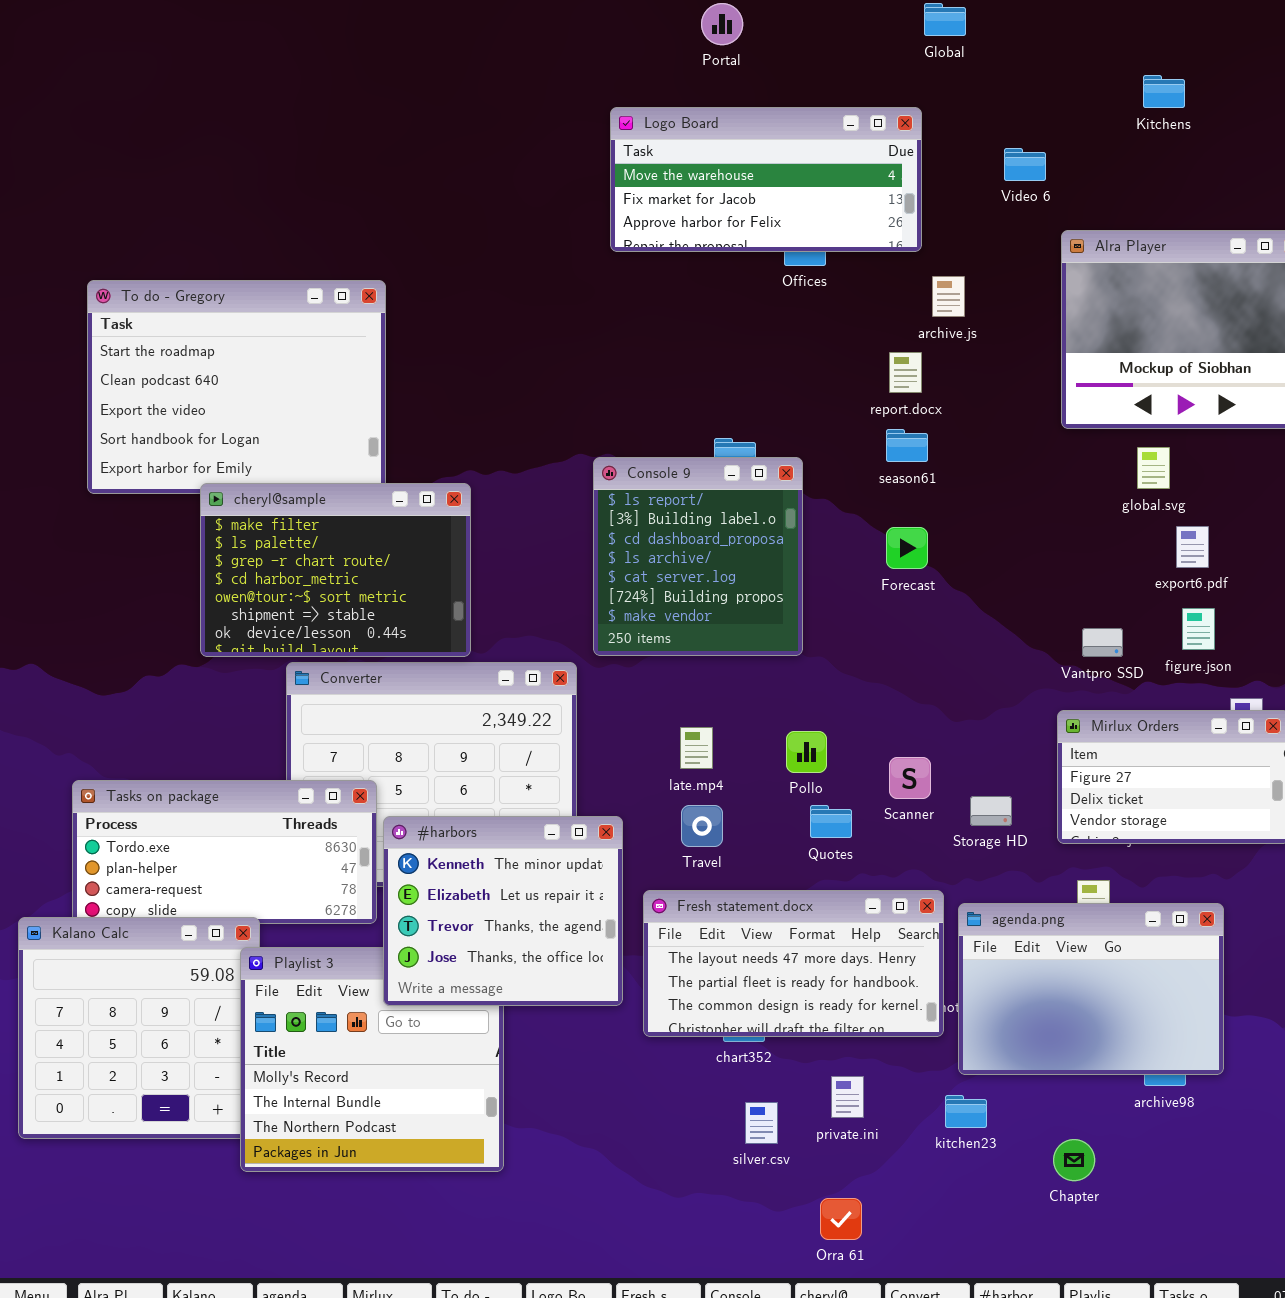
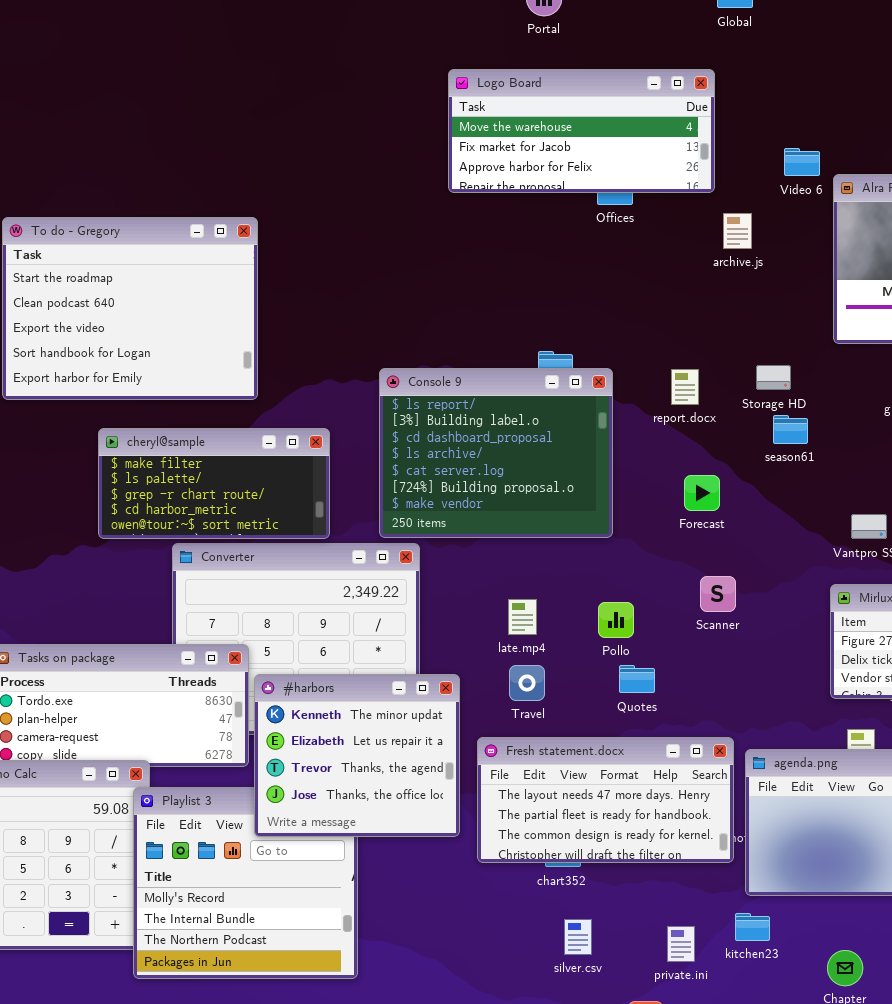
Video 6: [1004,148,1046,181] -> [784,148,820,176], moved
report.docx: [889,352,922,393] -> [671,369,699,405], moved
season61: [886,429,928,462] -> [773,415,808,444], moved
Console 9: [593,457,803,656] -> [379,368,613,538], resized
cheryl@sample: [200,483,471,657] -> [98,428,330,539], resized
Forecast: [886,527,928,569] -> [684,475,720,511], moved
Scanner: [889,757,931,799] -> [700,576,736,612], moved
Storage HD: [970,796,1012,826] -> [756,365,791,390], moved
private.ini: [831,1076,864,1118] -> [667,926,695,962], moved

